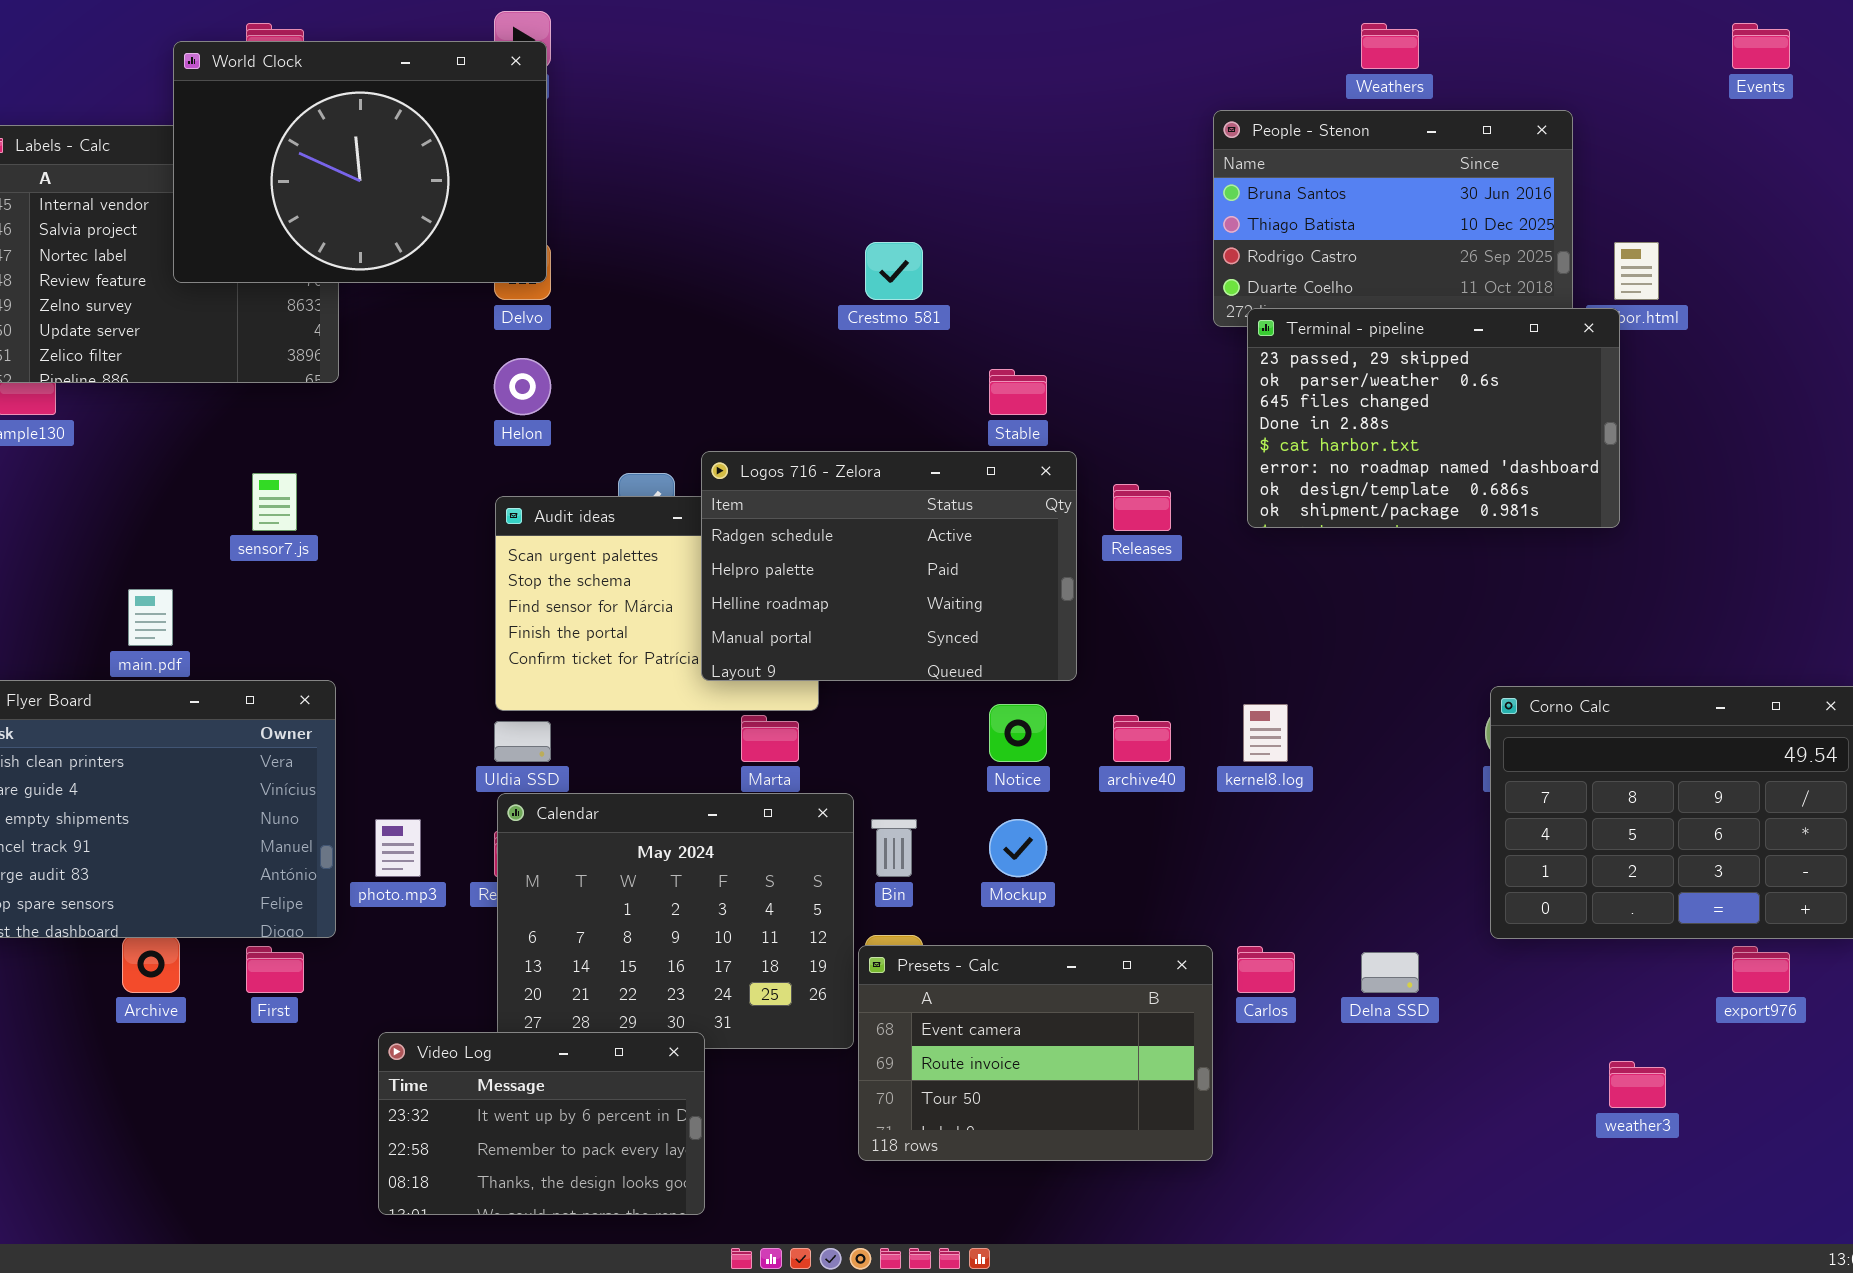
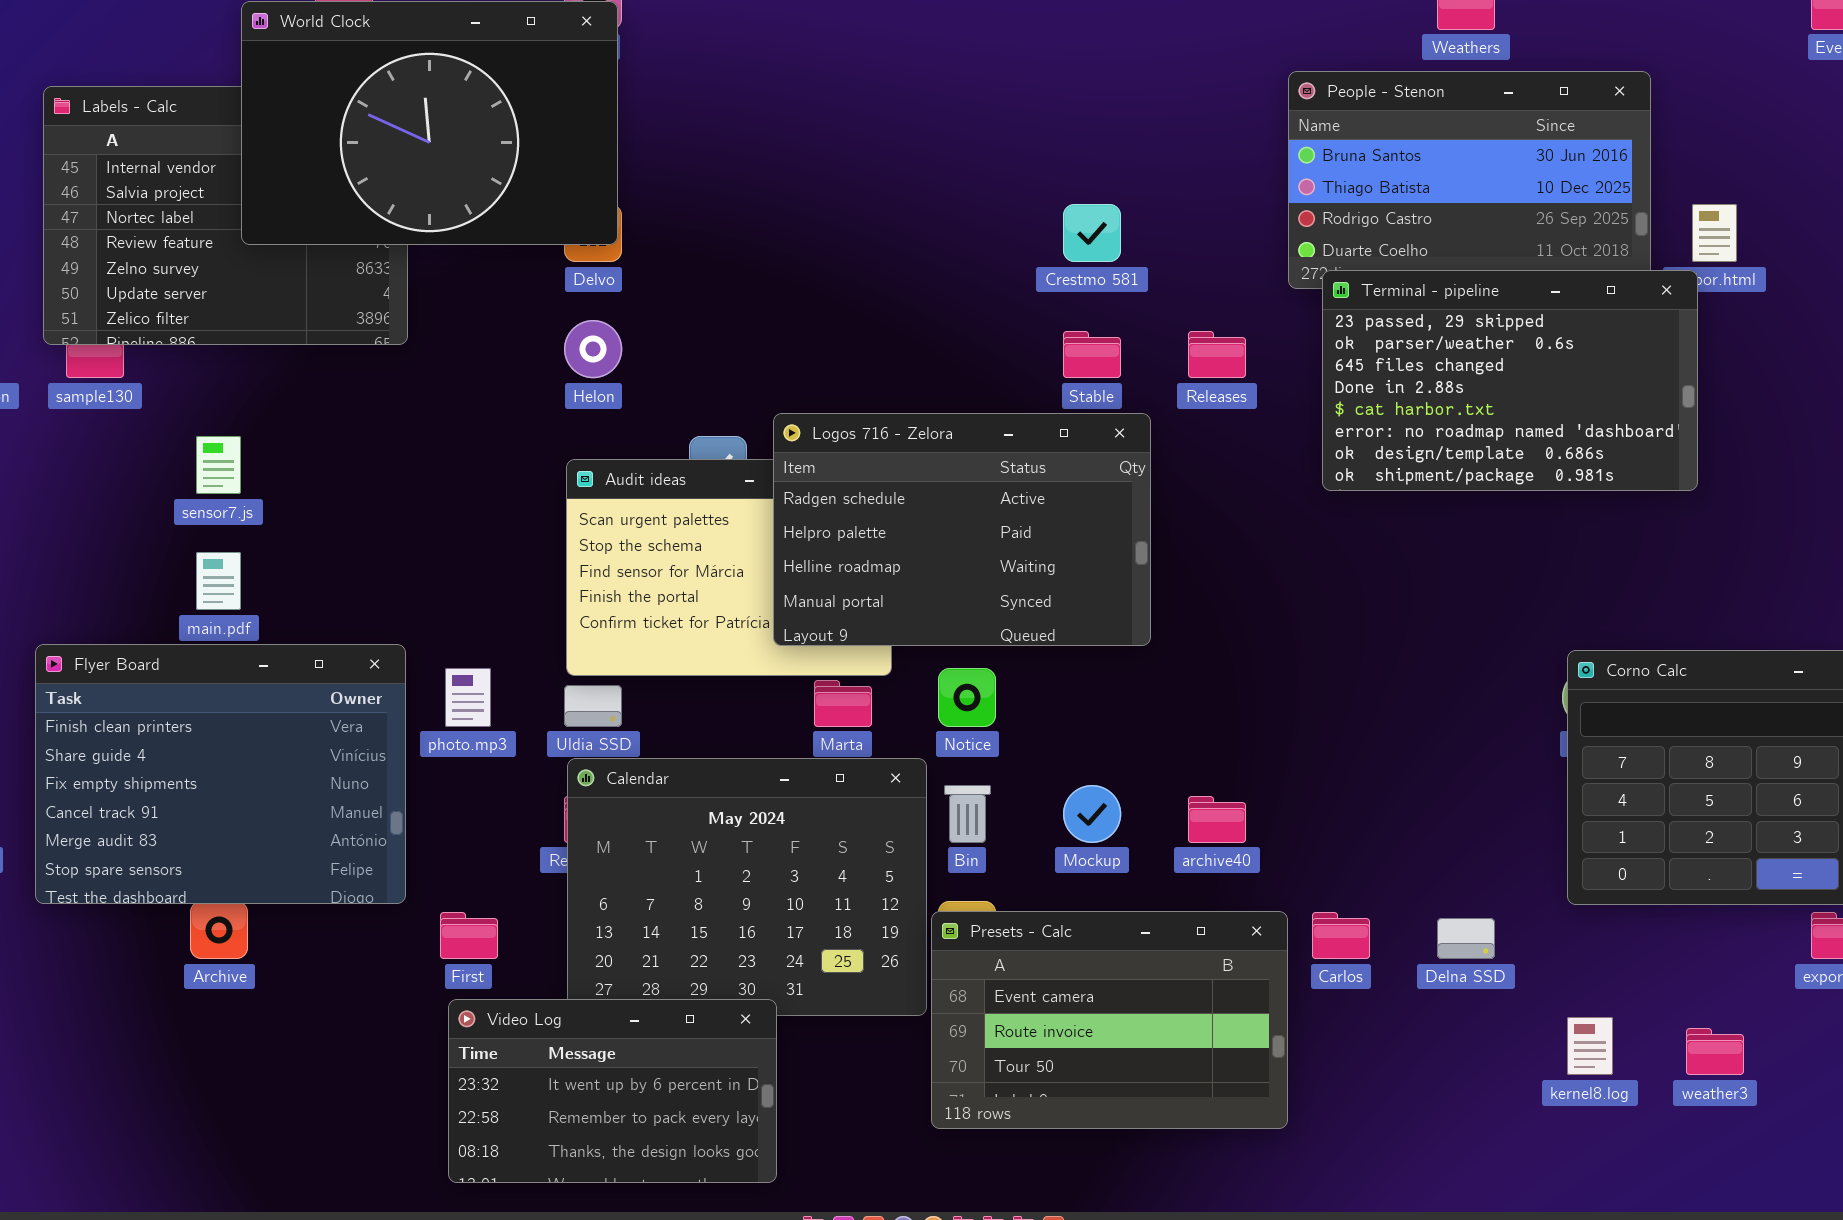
Crestmo 581: [865,242,923,300] -> [1063,204,1121,262], moved
sensor7.js: [252,473,297,531] -> [196,436,241,494], moved
Releases: [1113,484,1171,531] -> [1188,331,1246,378], moved
Notice: [989,704,1047,762] -> [938,668,996,727], moved
kernel8.log: [1243,704,1288,762] -> [1567,1017,1613,1075], moved
archive40: [1113,715,1171,762] -> [1188,796,1246,843], moved
photo.mp3: [375,819,421,877] -> [445,668,491,727], moved
First: [246,946,304,993] -> [440,912,498,959], moved

